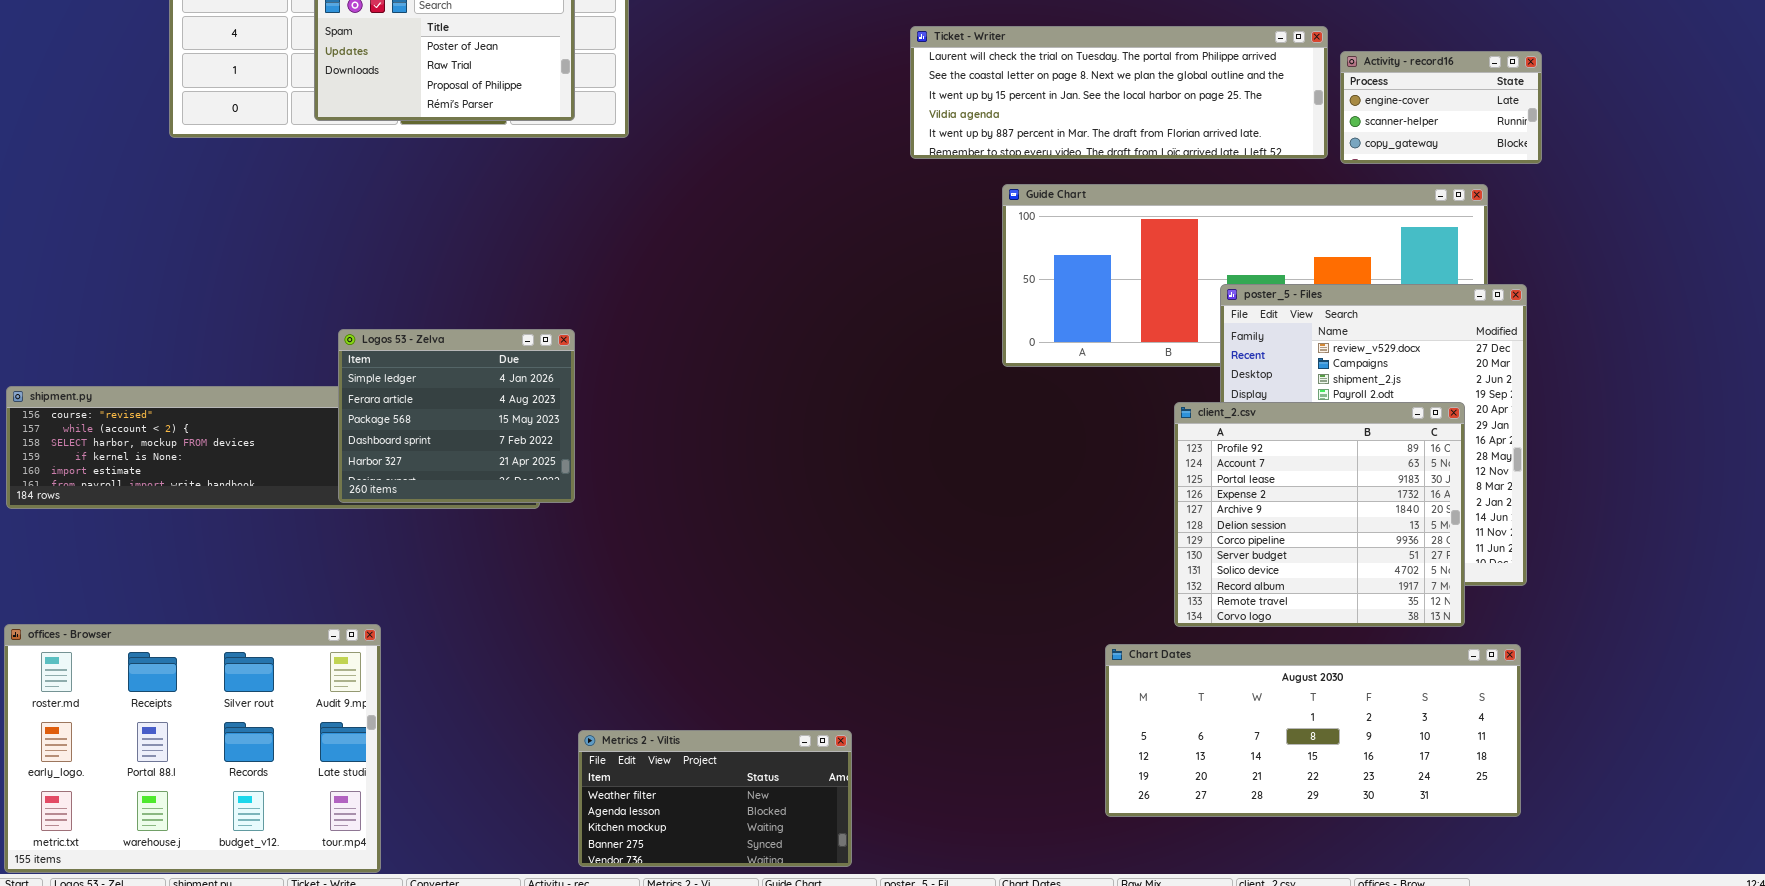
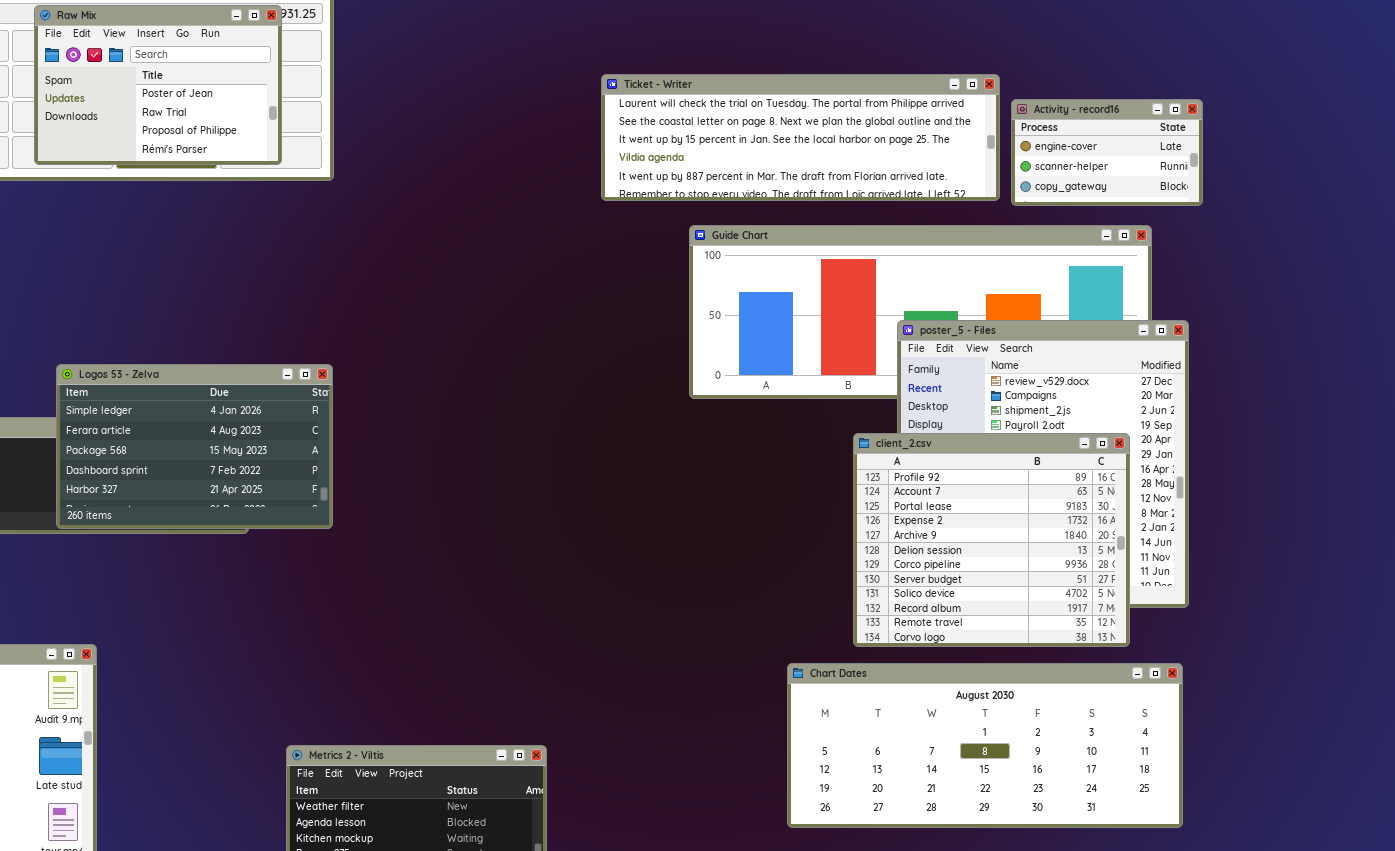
Logos 53 - Zelva: [338,329,575,503] -> [56,364,333,529], resized

